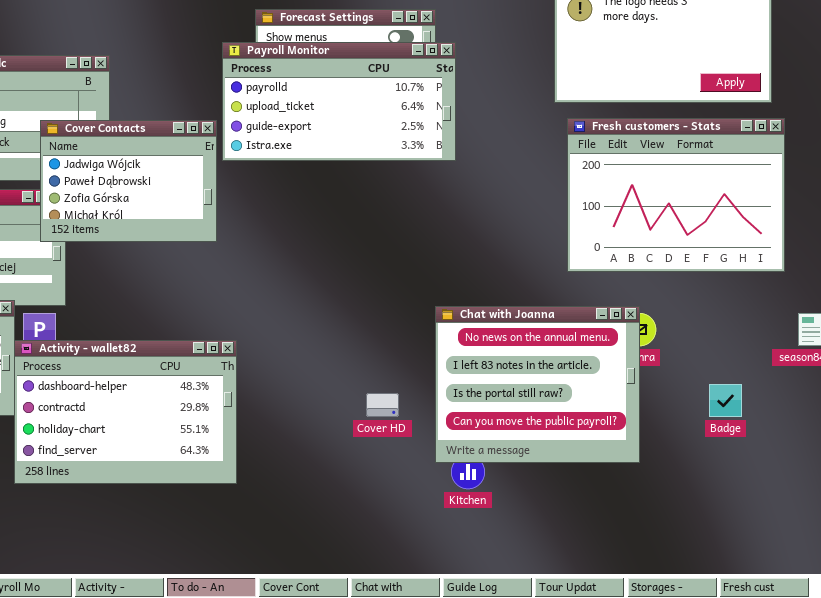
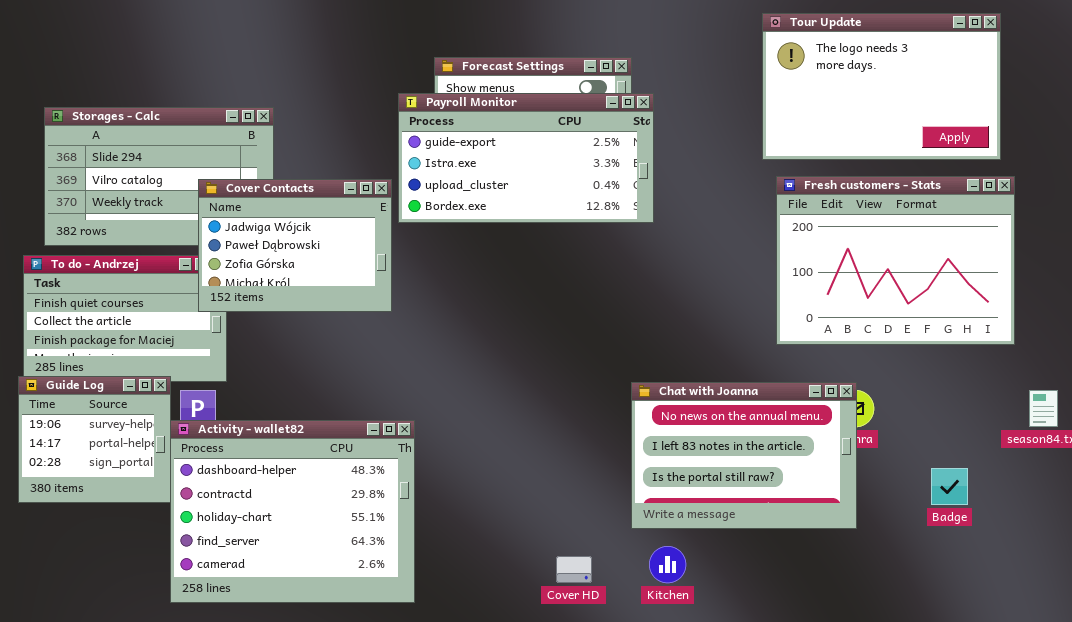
Payroll Monitor: [222,42,456,161] -> [398,93,654,223], scrolled down 2 rows
Chat with Joanna: [435,306,640,463] -> [631,382,857,529], resized
Activity - wallet82: [14,340,237,484] -> [170,420,415,603], resized
Cover HD: [366,393,399,417] -> [556,556,592,583], moved

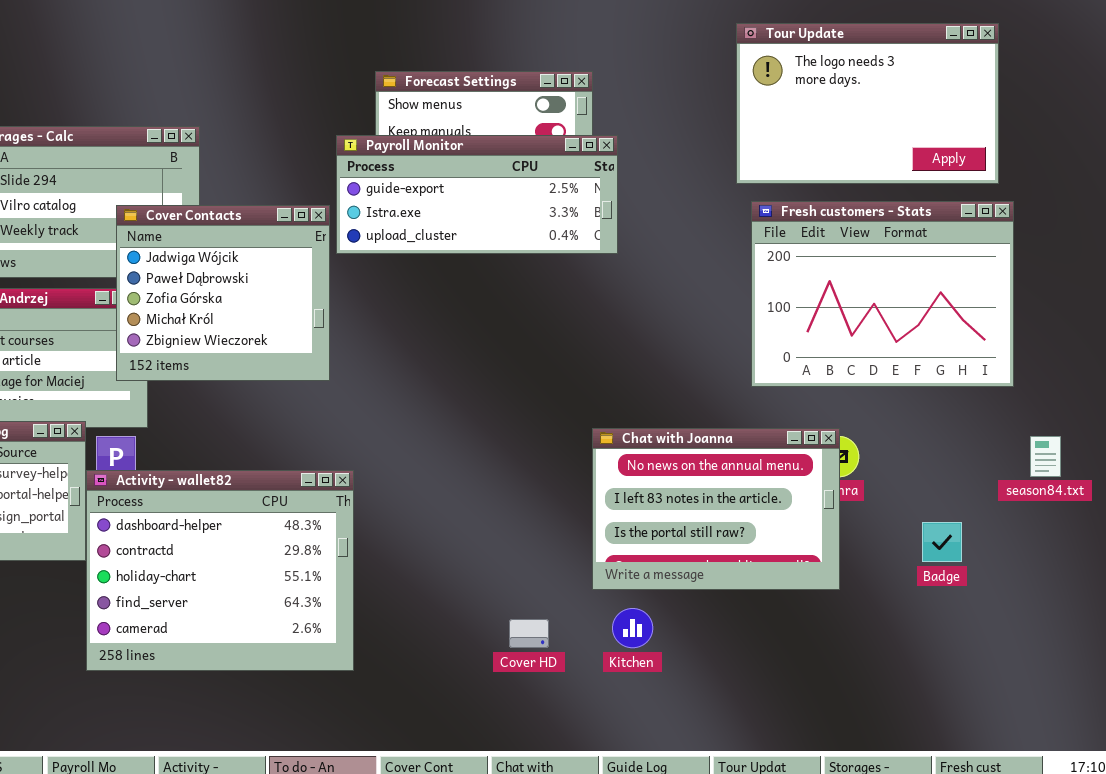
Payroll Monitor: [398,93,654,223] -> [336,135,618,254], resized
Cover Contacts: [198,179,392,312] -> [116,205,330,381], resized

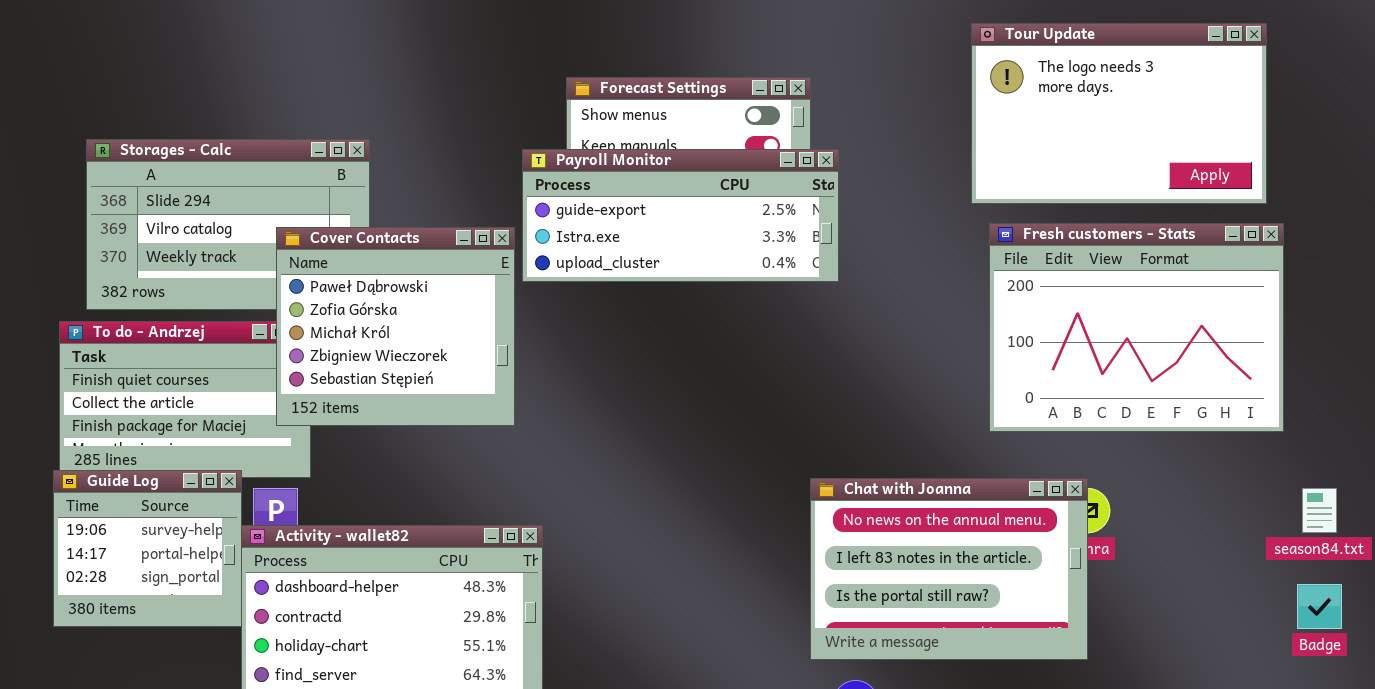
Cover Contacts: [116,205,330,381] -> [276,227,515,426], scrolled down 1 row
Badge: [922,522,962,562] -> [1297,584,1342,629], moved

